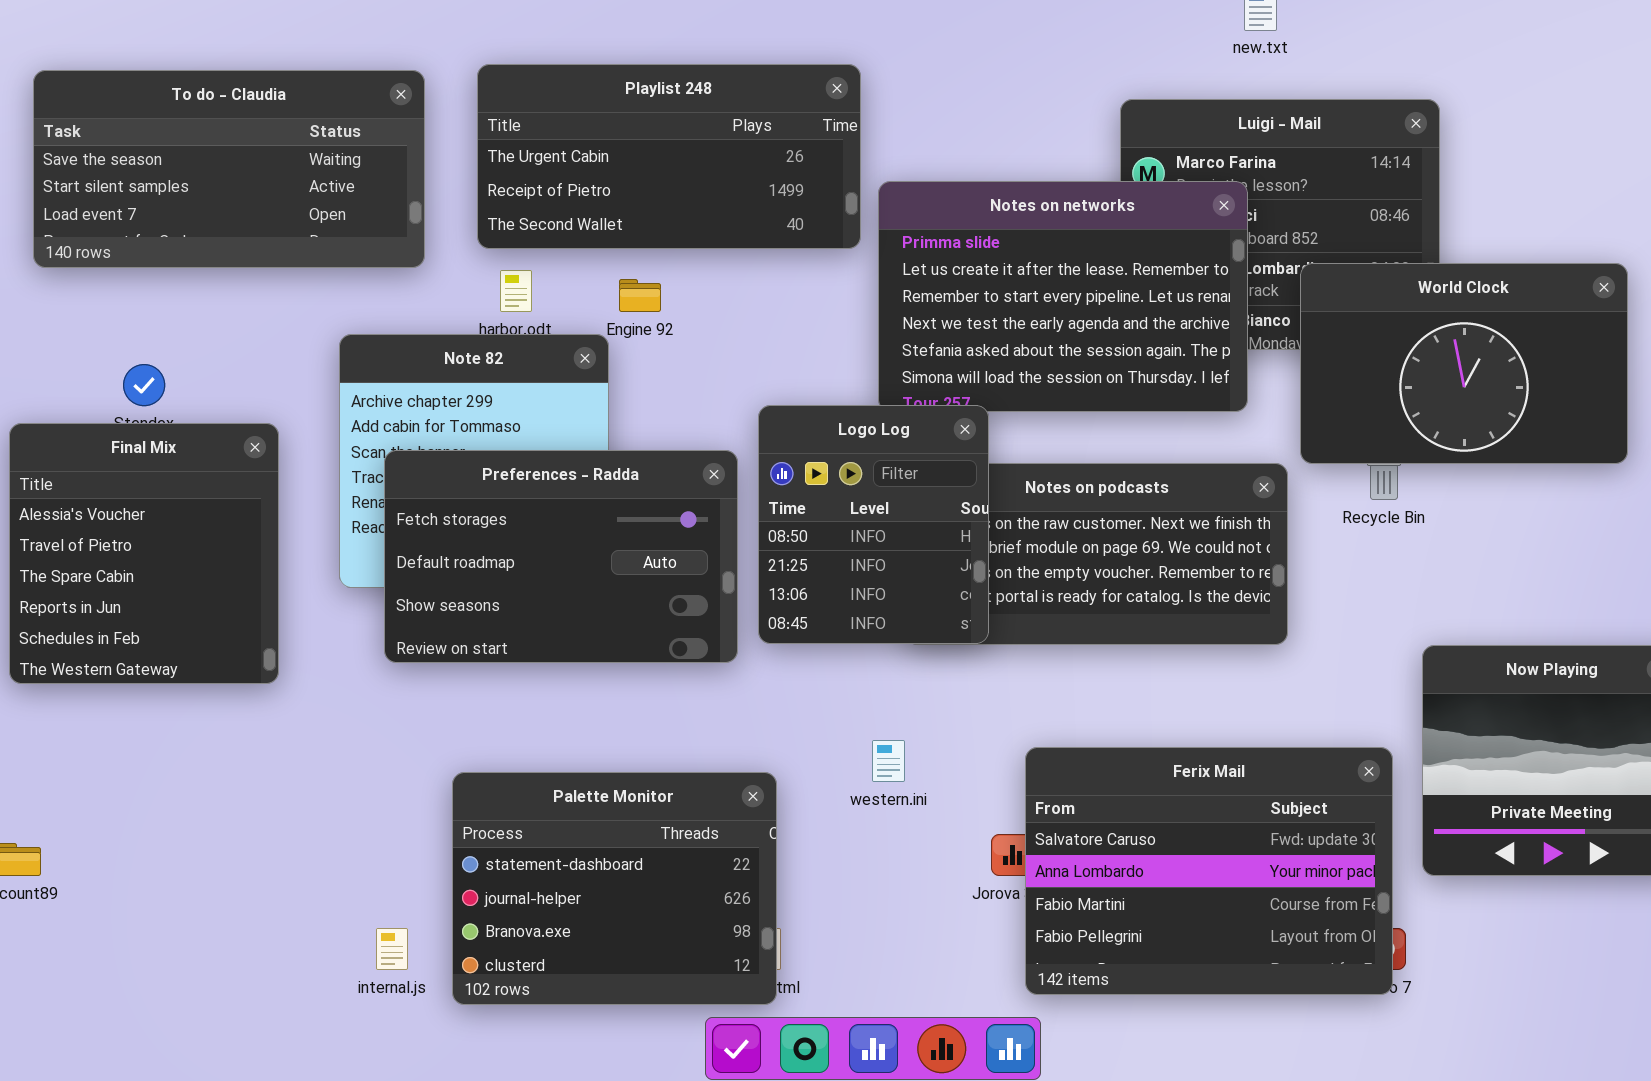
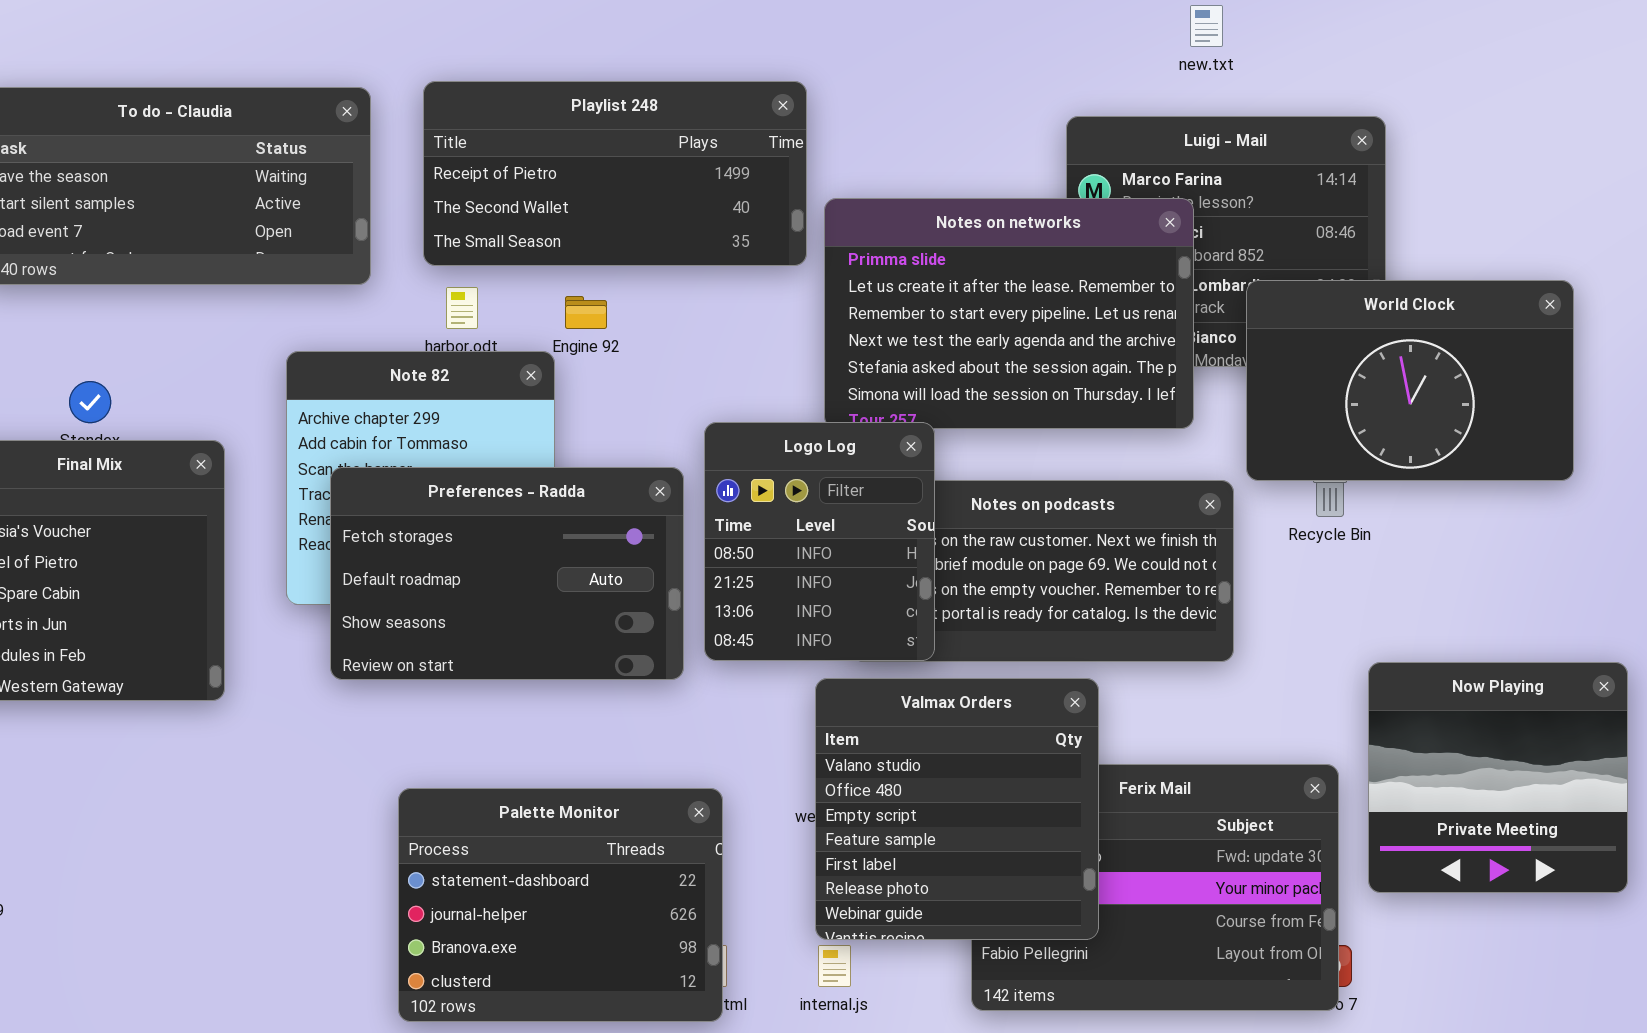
Playlist 248: [477,64,861,249] -> [423,81,807,266], scrolled down 1 row
Valmax Orders: none -> [815,678,1099,940], opened
internal.js: [376,928,408,970] -> [818,945,851,987], moved

